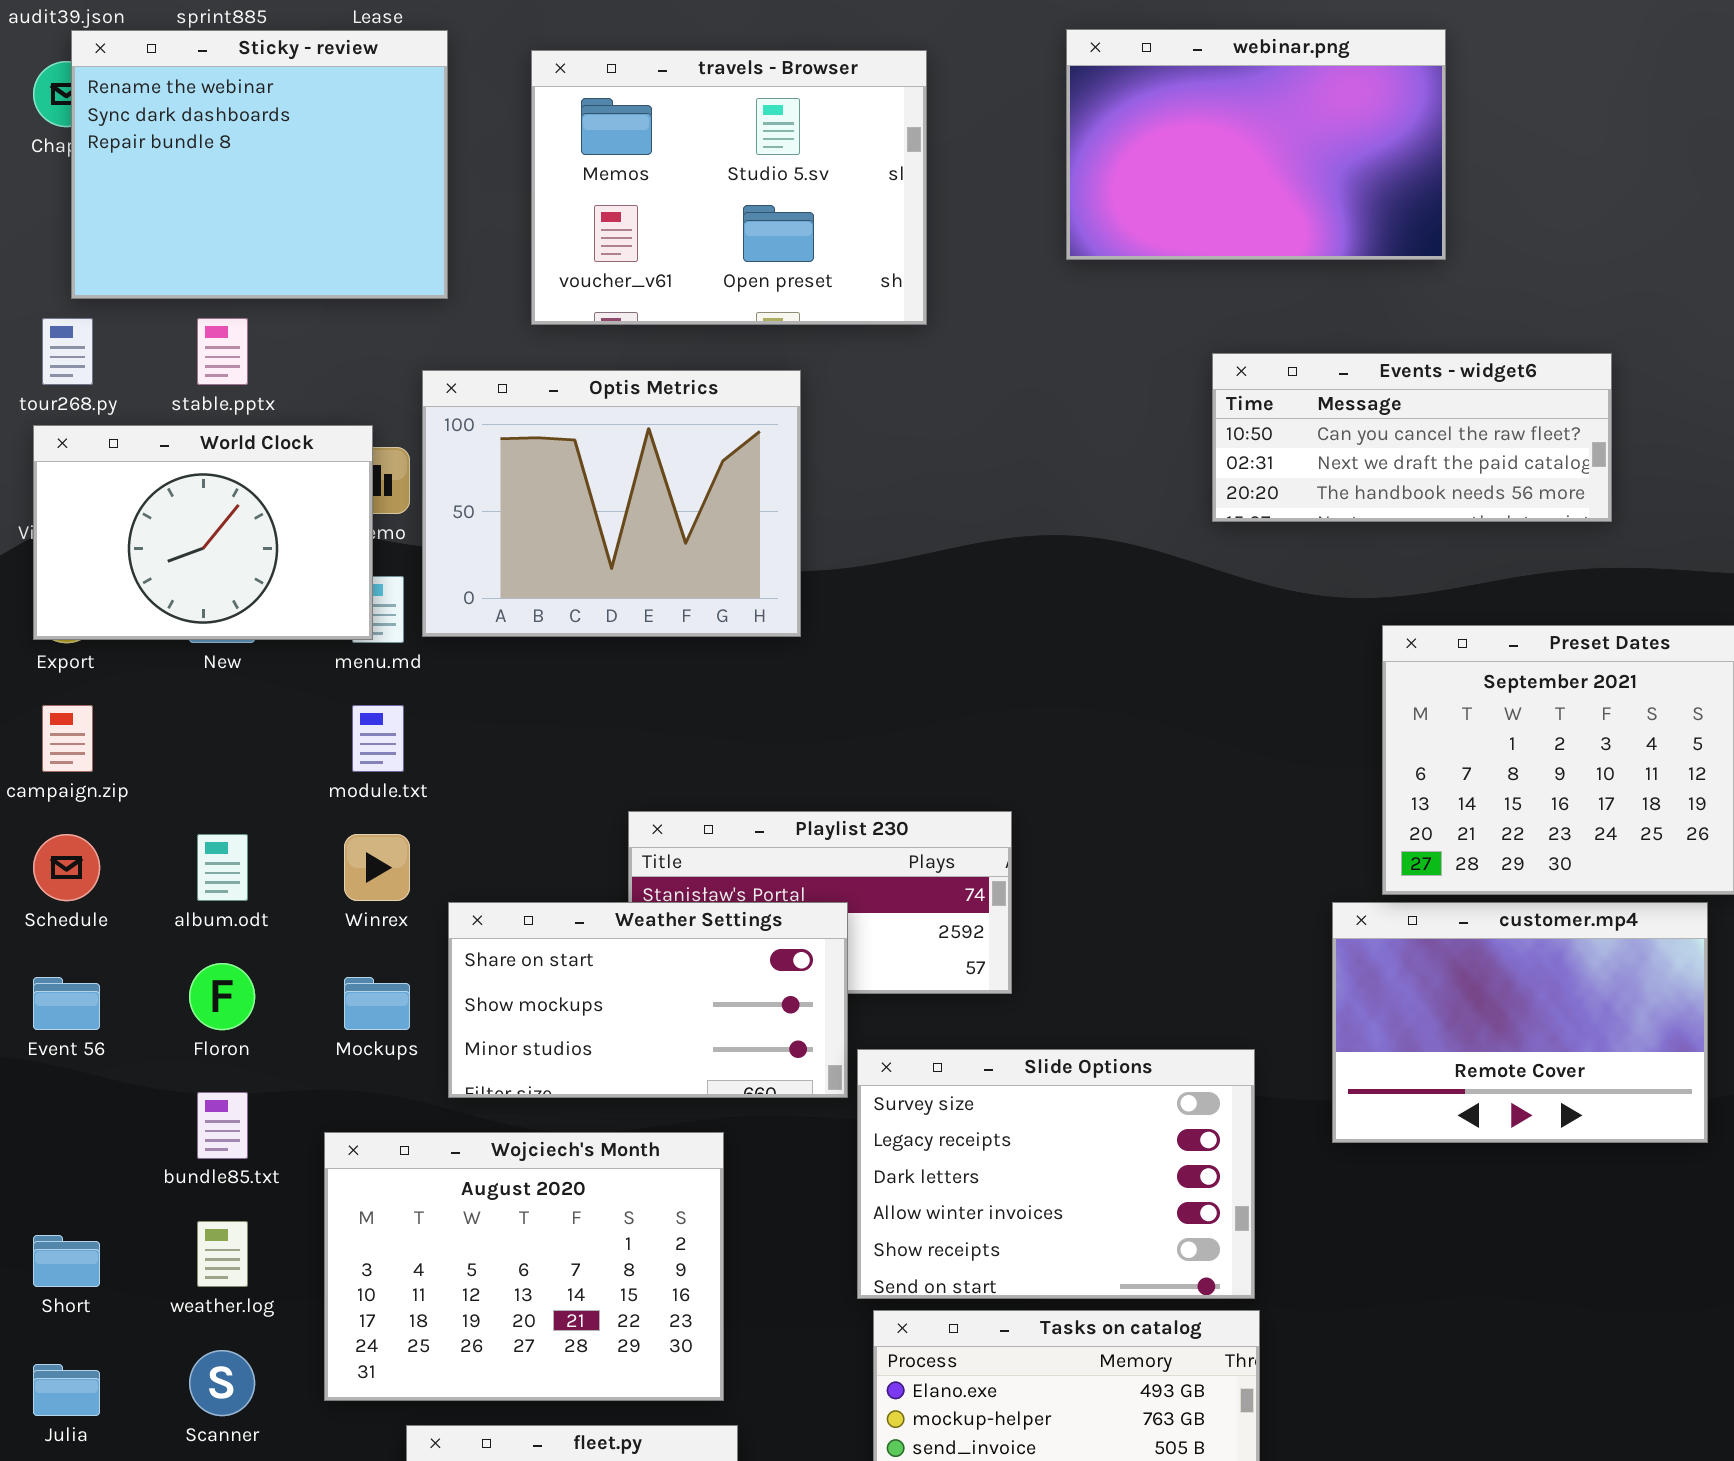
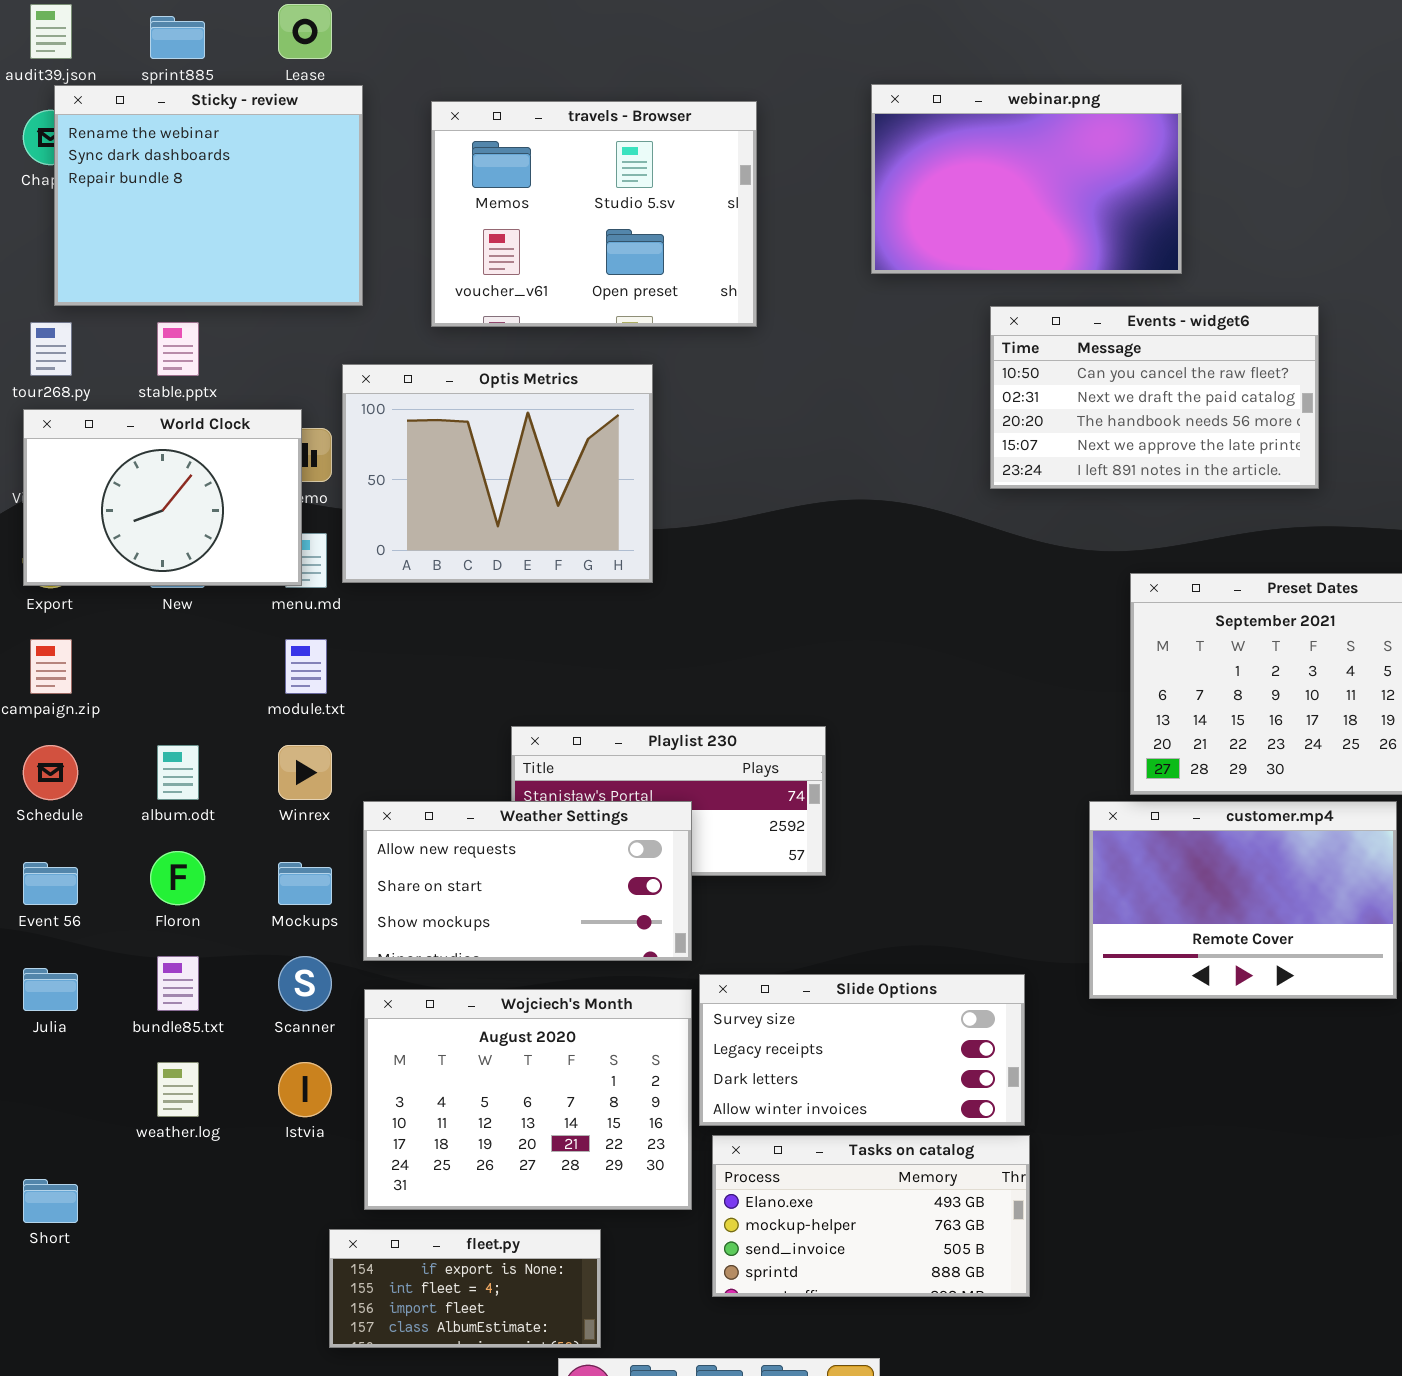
Events - widget6: [1212,353,1612,522] -> [990,306,1319,489], resized
Weather Settings: [448,902,848,1098] -> [363,801,692,961], scrolled up 1 row
Slide Options: [857,1049,1255,1299] -> [699,974,1025,1126], resized
Wojciech's Month: [324,1132,724,1401] -> [364,989,692,1210], moved
Short: [33,1235,100,1287] -> [23,1179,78,1223], moved
Scanner: [189,1350,255,1416] -> [278,956,332,1011], moved
Julia: [33,1364,100,1416] -> [23,968,78,1011], moved

